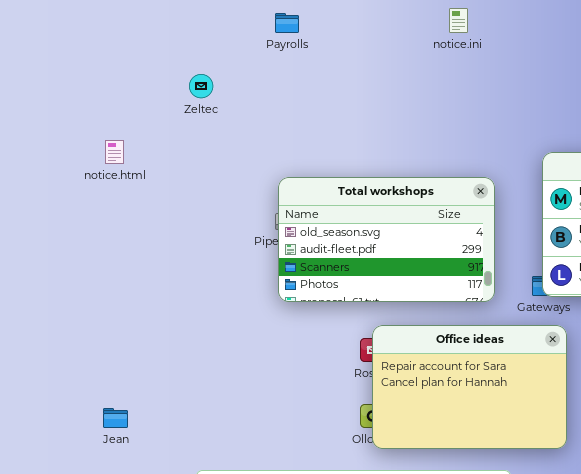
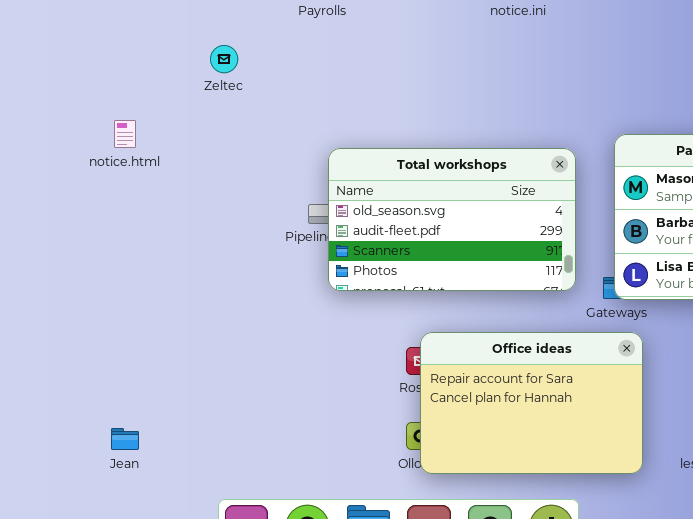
Total workshops: [278,177,495,302] -> [328,148,576,291], moved

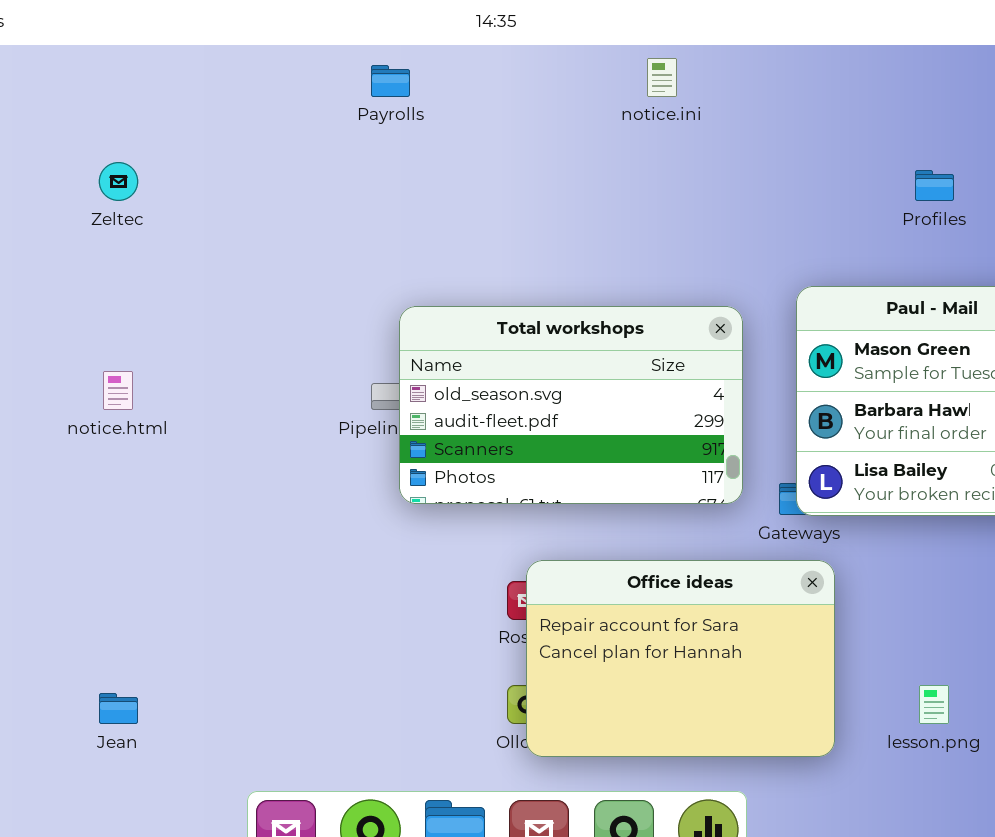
Zeltec: [210,45,238,73] -> [99,162,138,201], moved
notice.html: [114,120,136,148] -> [103,371,133,410], moved

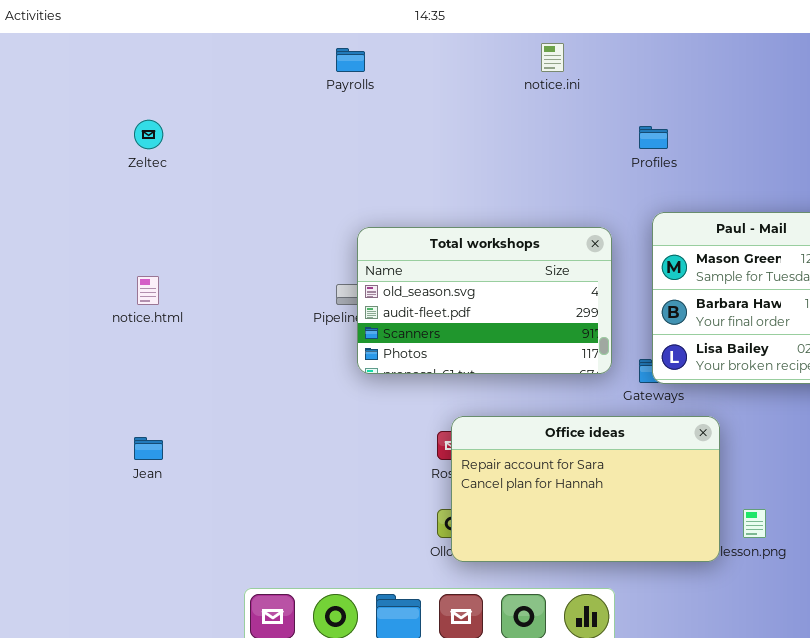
Profiles: [915,170,954,201] -> [639,126,668,149], moved
Office ideas: [526,560,835,757] -> [451,416,720,562], resized
Jean: [99,693,138,724] -> [134,437,163,460], moved

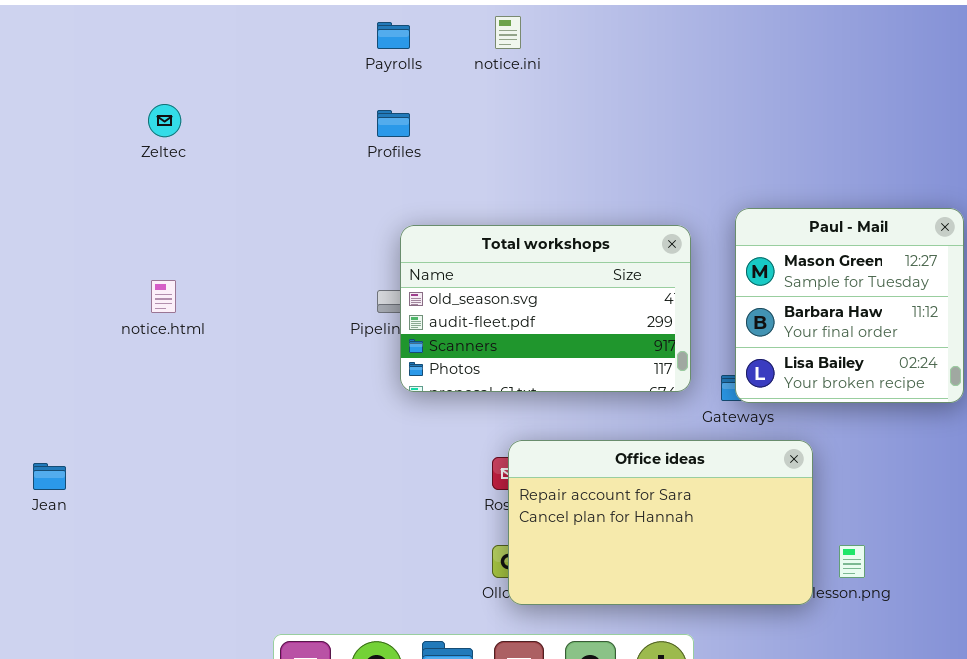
notice.ini: [541,43,564,72] -> [495,16,521,49], moved
Profiles: [639,126,668,149] -> [377,110,410,137], moved
Jean: [134,437,163,460] -> [33,463,66,490], moved

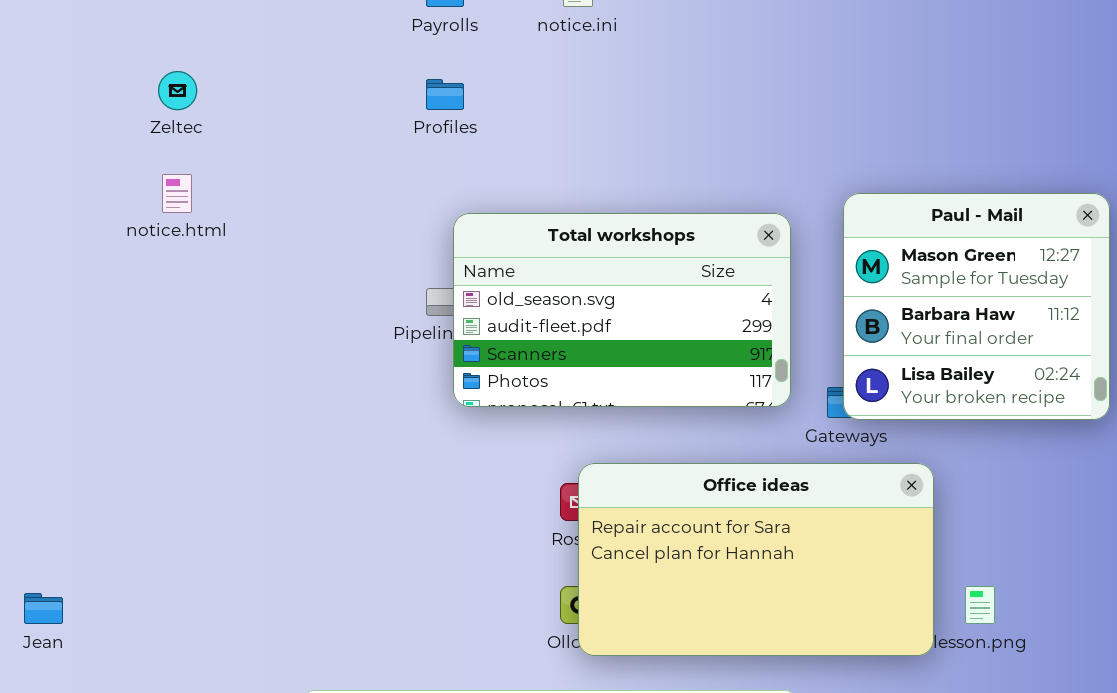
notice.html: [151,280,176,313] -> [162,174,192,213], moved
Jean: [33,463,66,490] -> [24,593,63,624], moved

